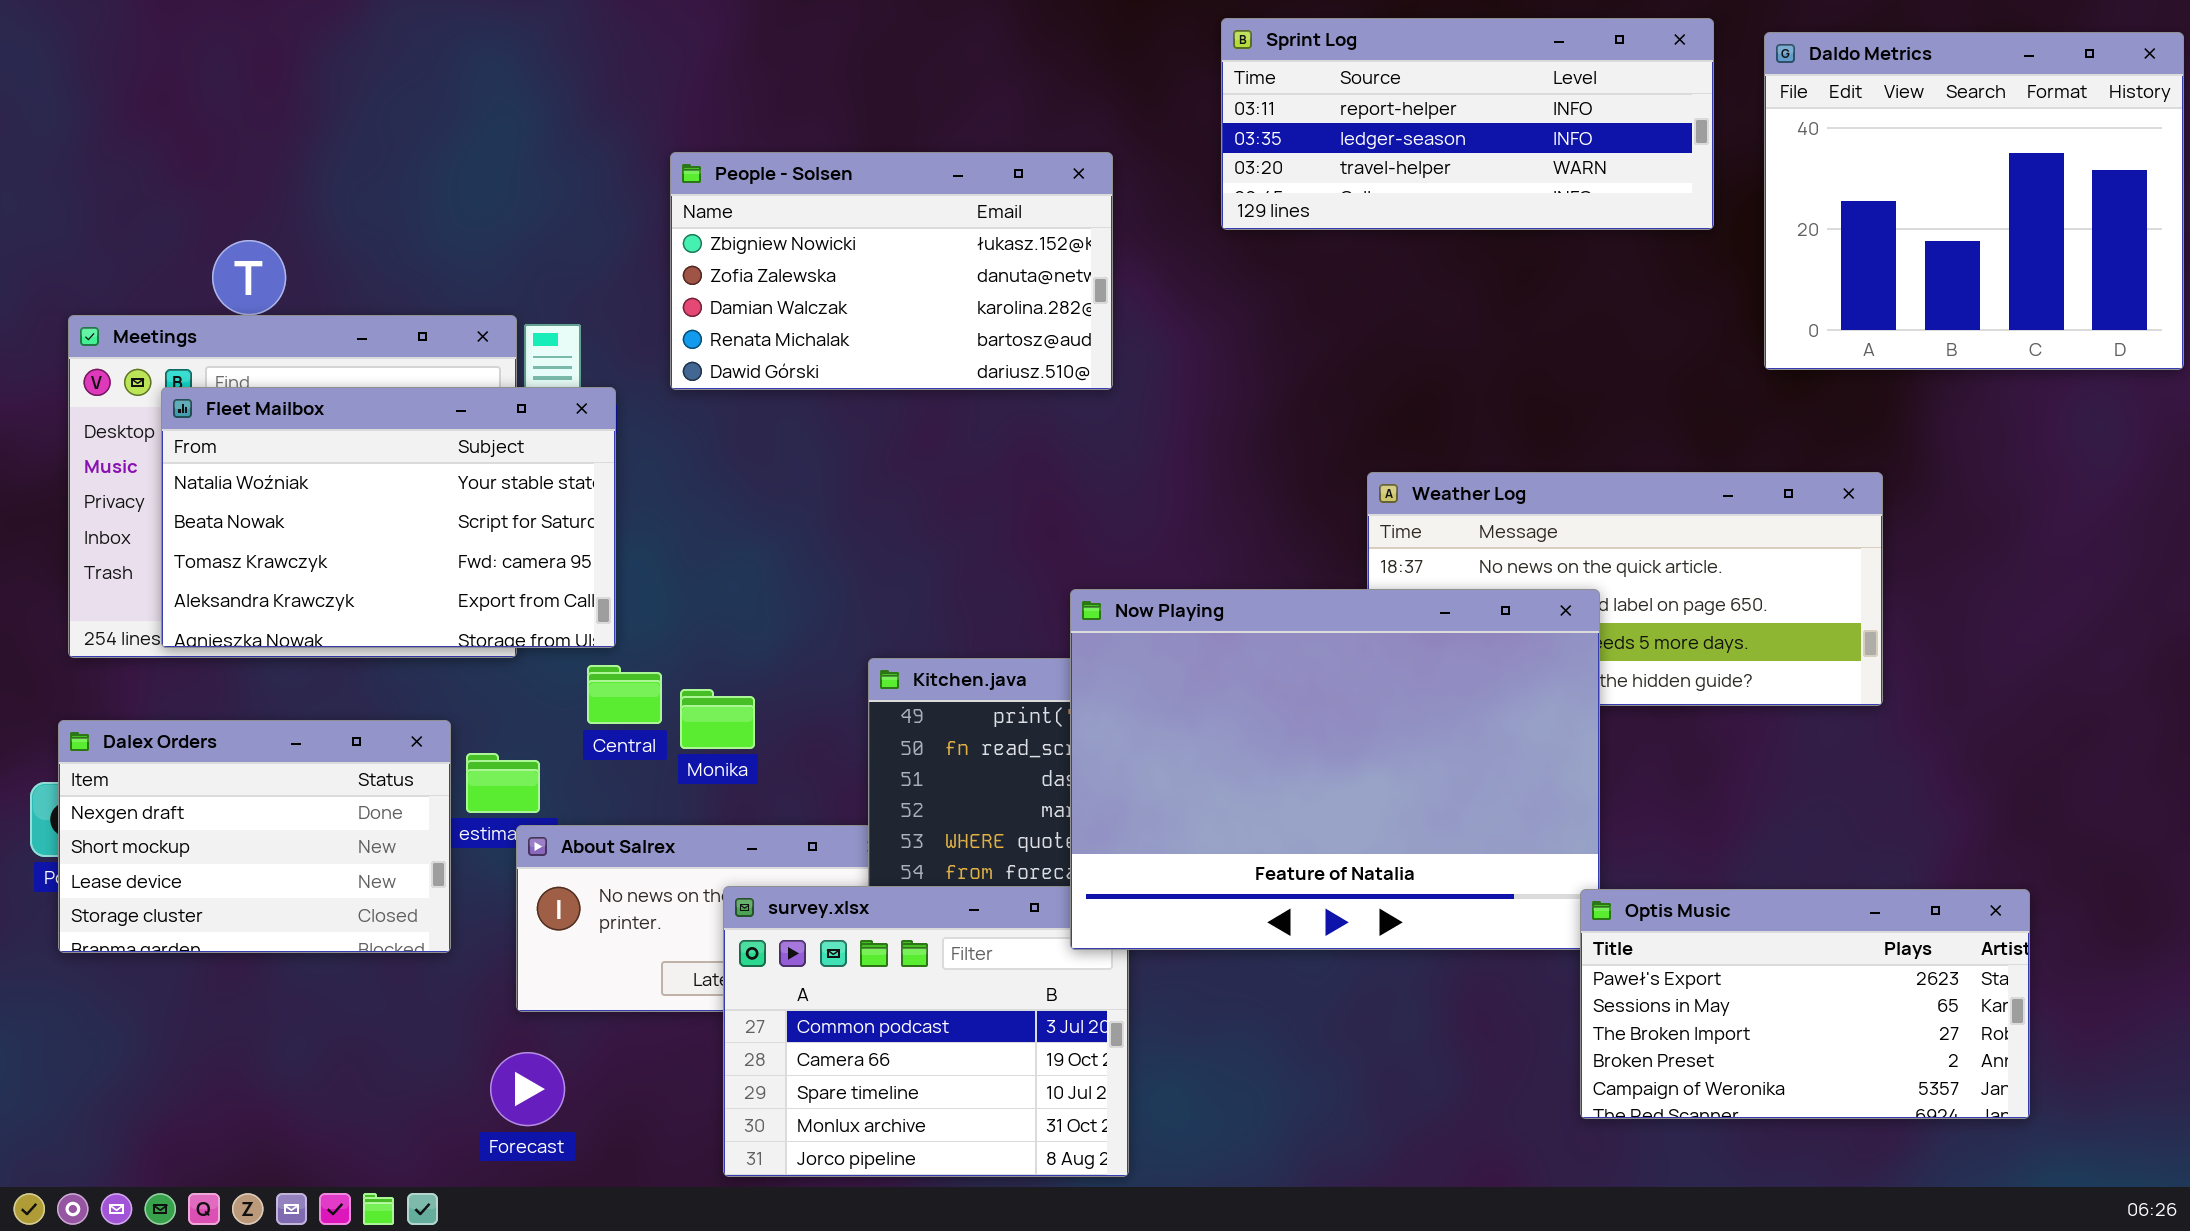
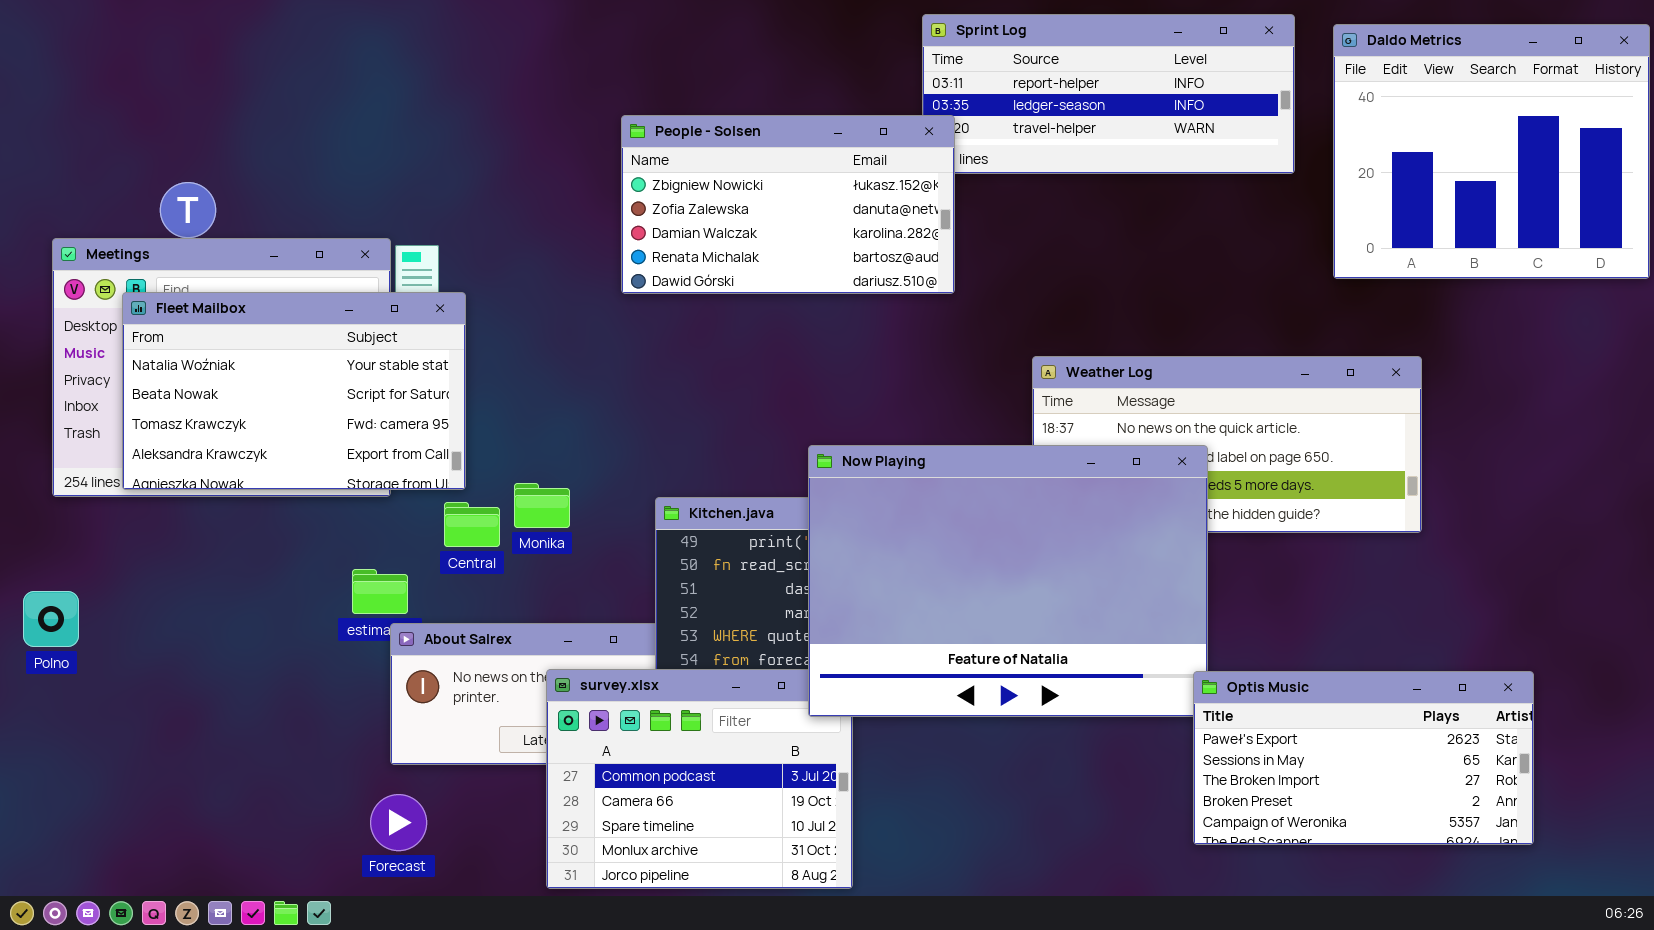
People - Solsen: [670,152,1113,390] -> [621,115,955,294], moved
Monika: [680,689,755,749] -> [514,483,570,528], moved
Dalex Orders: [58,720,451,953] -> none, closed

